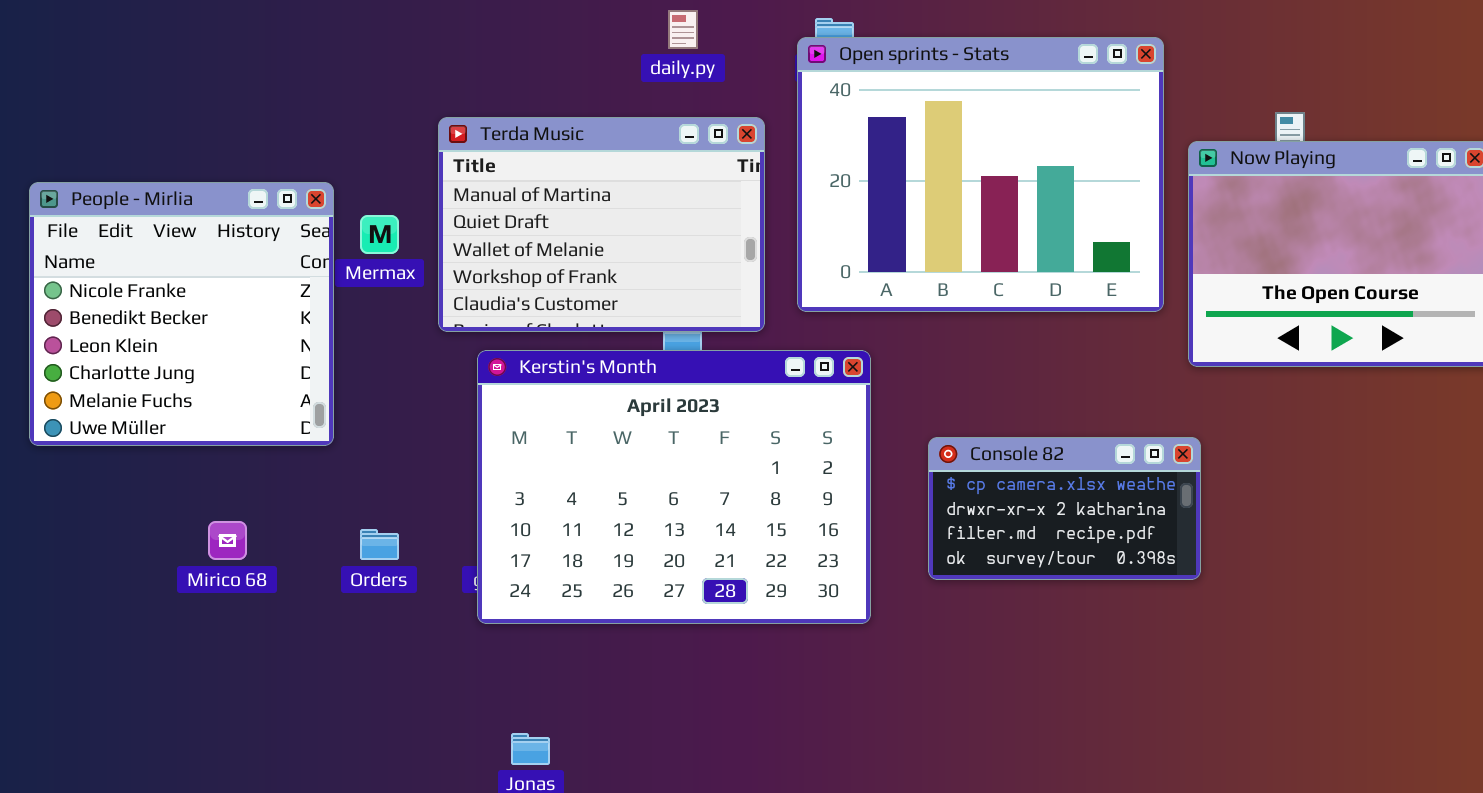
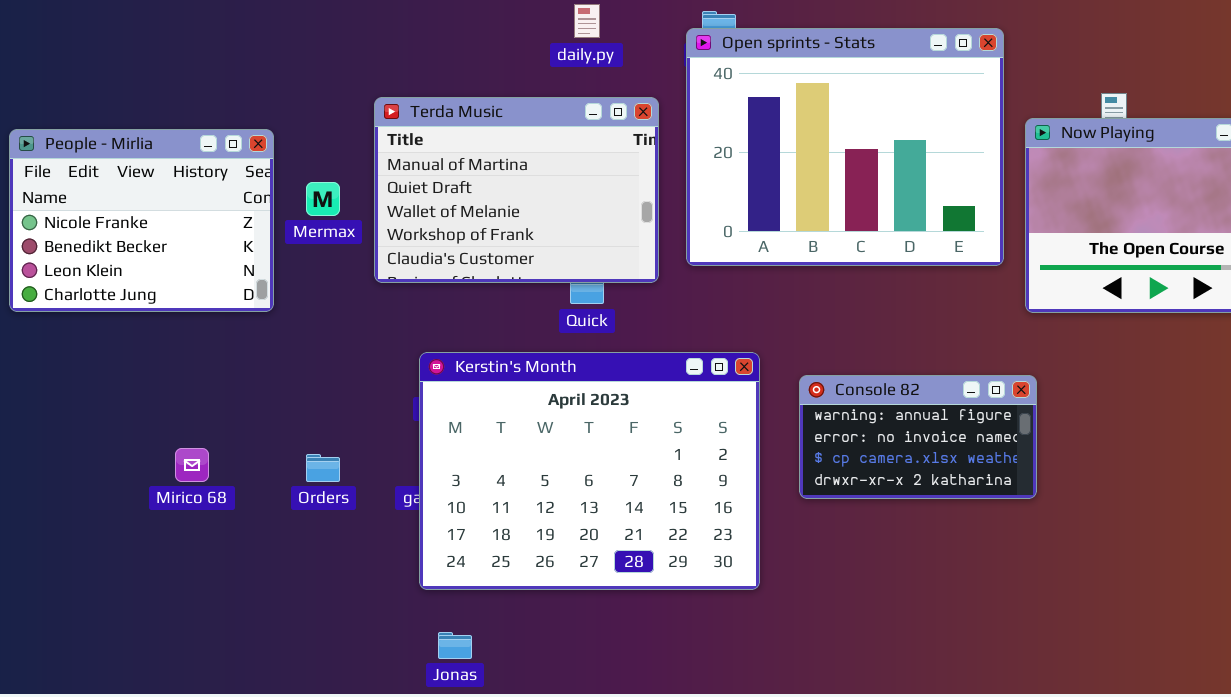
People - Mirlia: [29,182,334,446] -> [9,129,274,312], moved, resized
Kerstin's Month: [477,350,871,624] -> [419,352,760,590], moved
Console 82: [928,437,1201,580] -> [799,375,1037,499], scrolled up 2 rows

